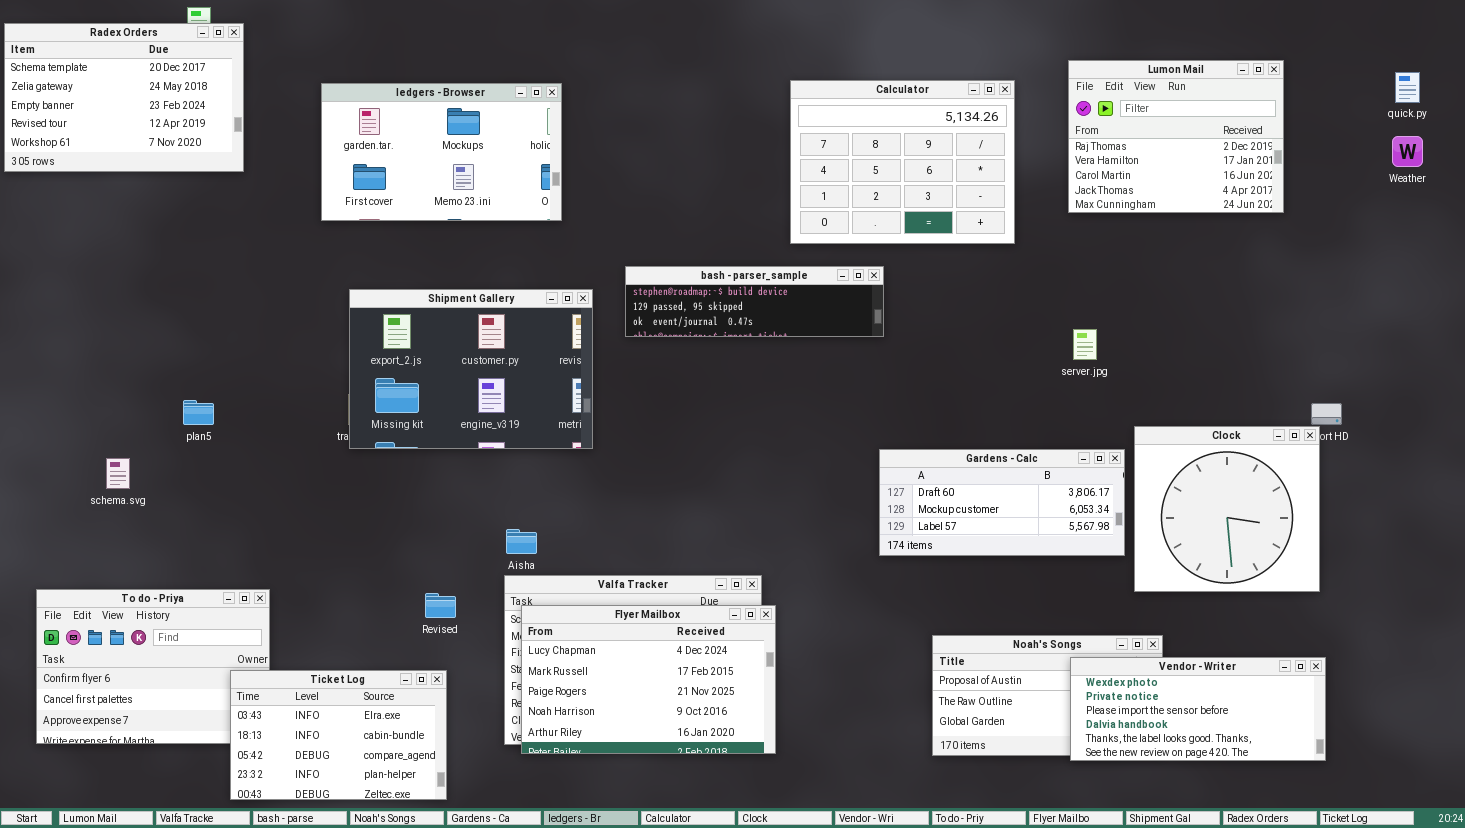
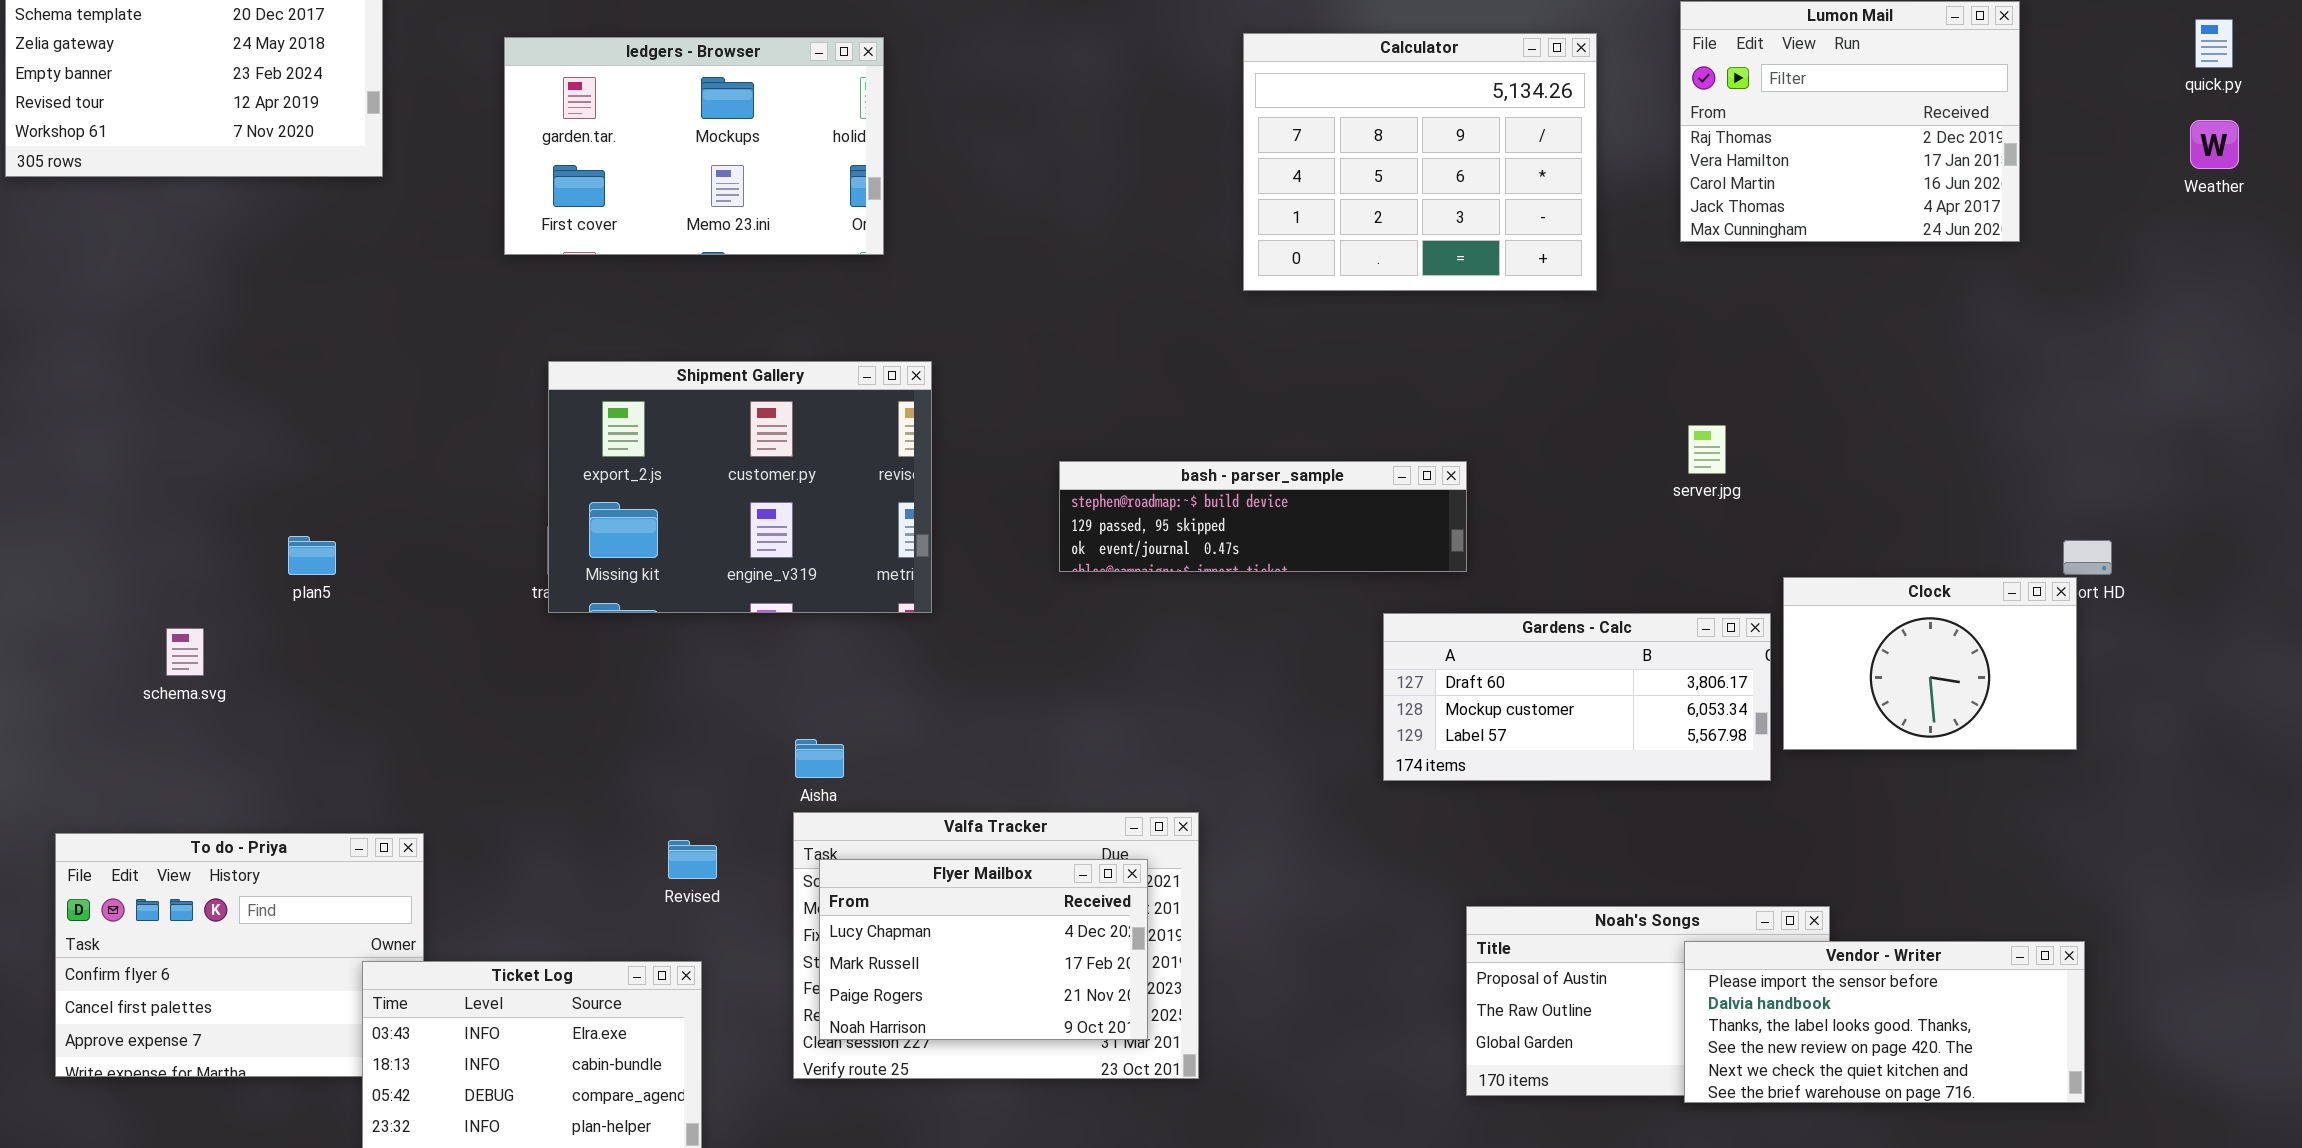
bash - parser_sample: [625,266,884,337] -> [1059,461,1467,572], moved
Clock: [1134,426,1320,592] -> [1783,577,2077,750], resized
Flyer Mailbox: [521,605,776,754] -> [819,859,1148,1040], resized
Vendor - Writer: [1070,657,1326,761] -> [1684,941,2085,1103], scrolled down 2 rows

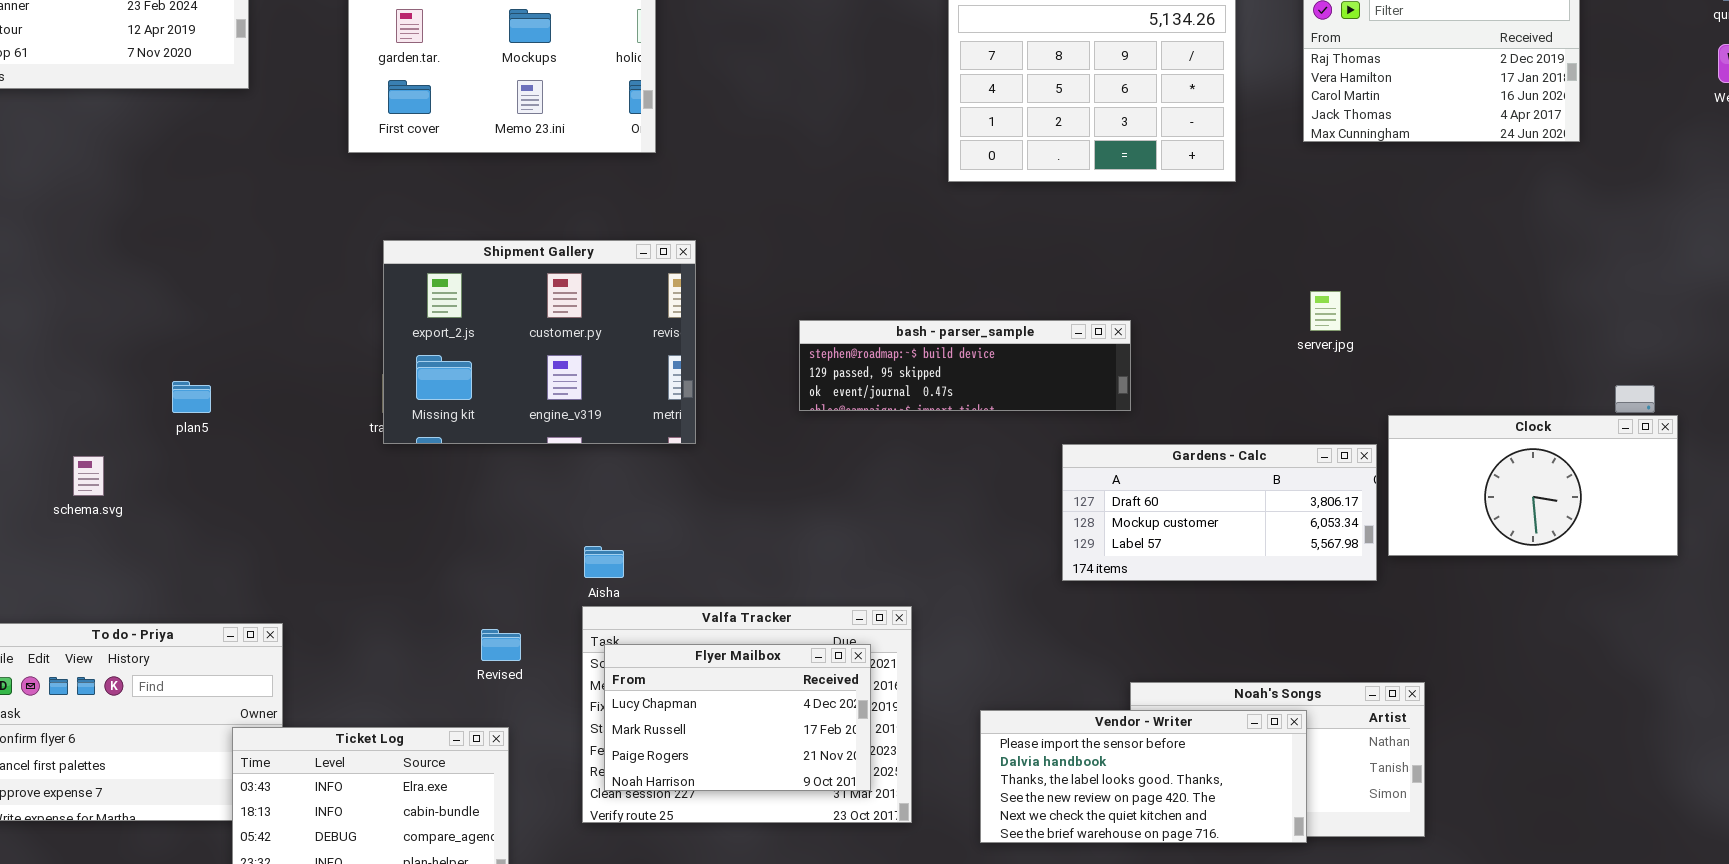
Clock: [1783,577,2077,750] -> [1388,415,1678,556], resized
Vendor - Writer: [1684,941,2085,1103] -> [980,710,1307,843], moved

